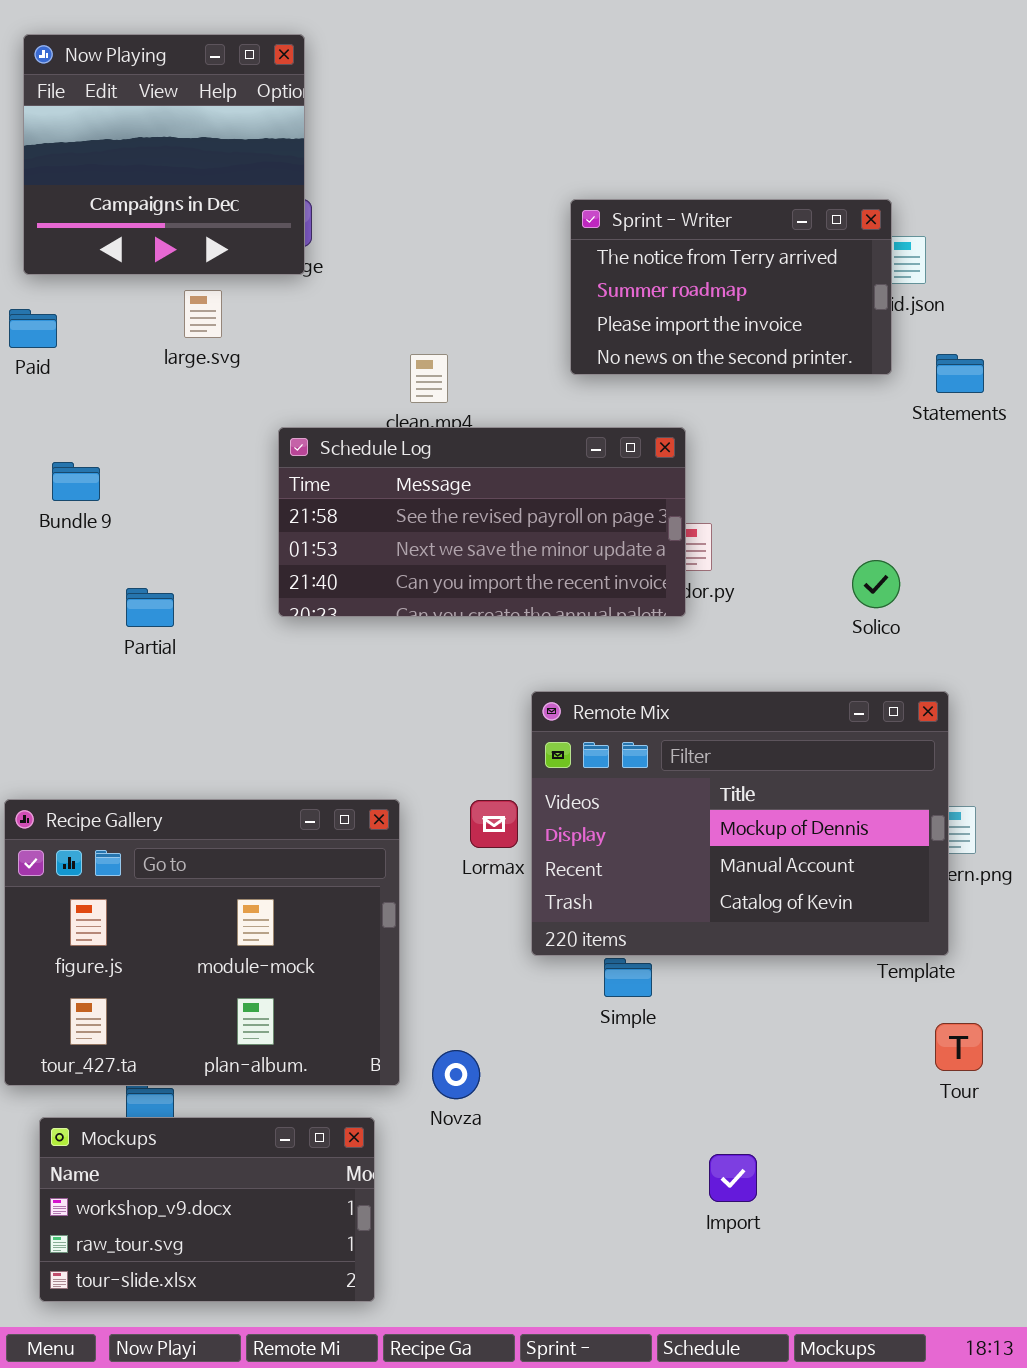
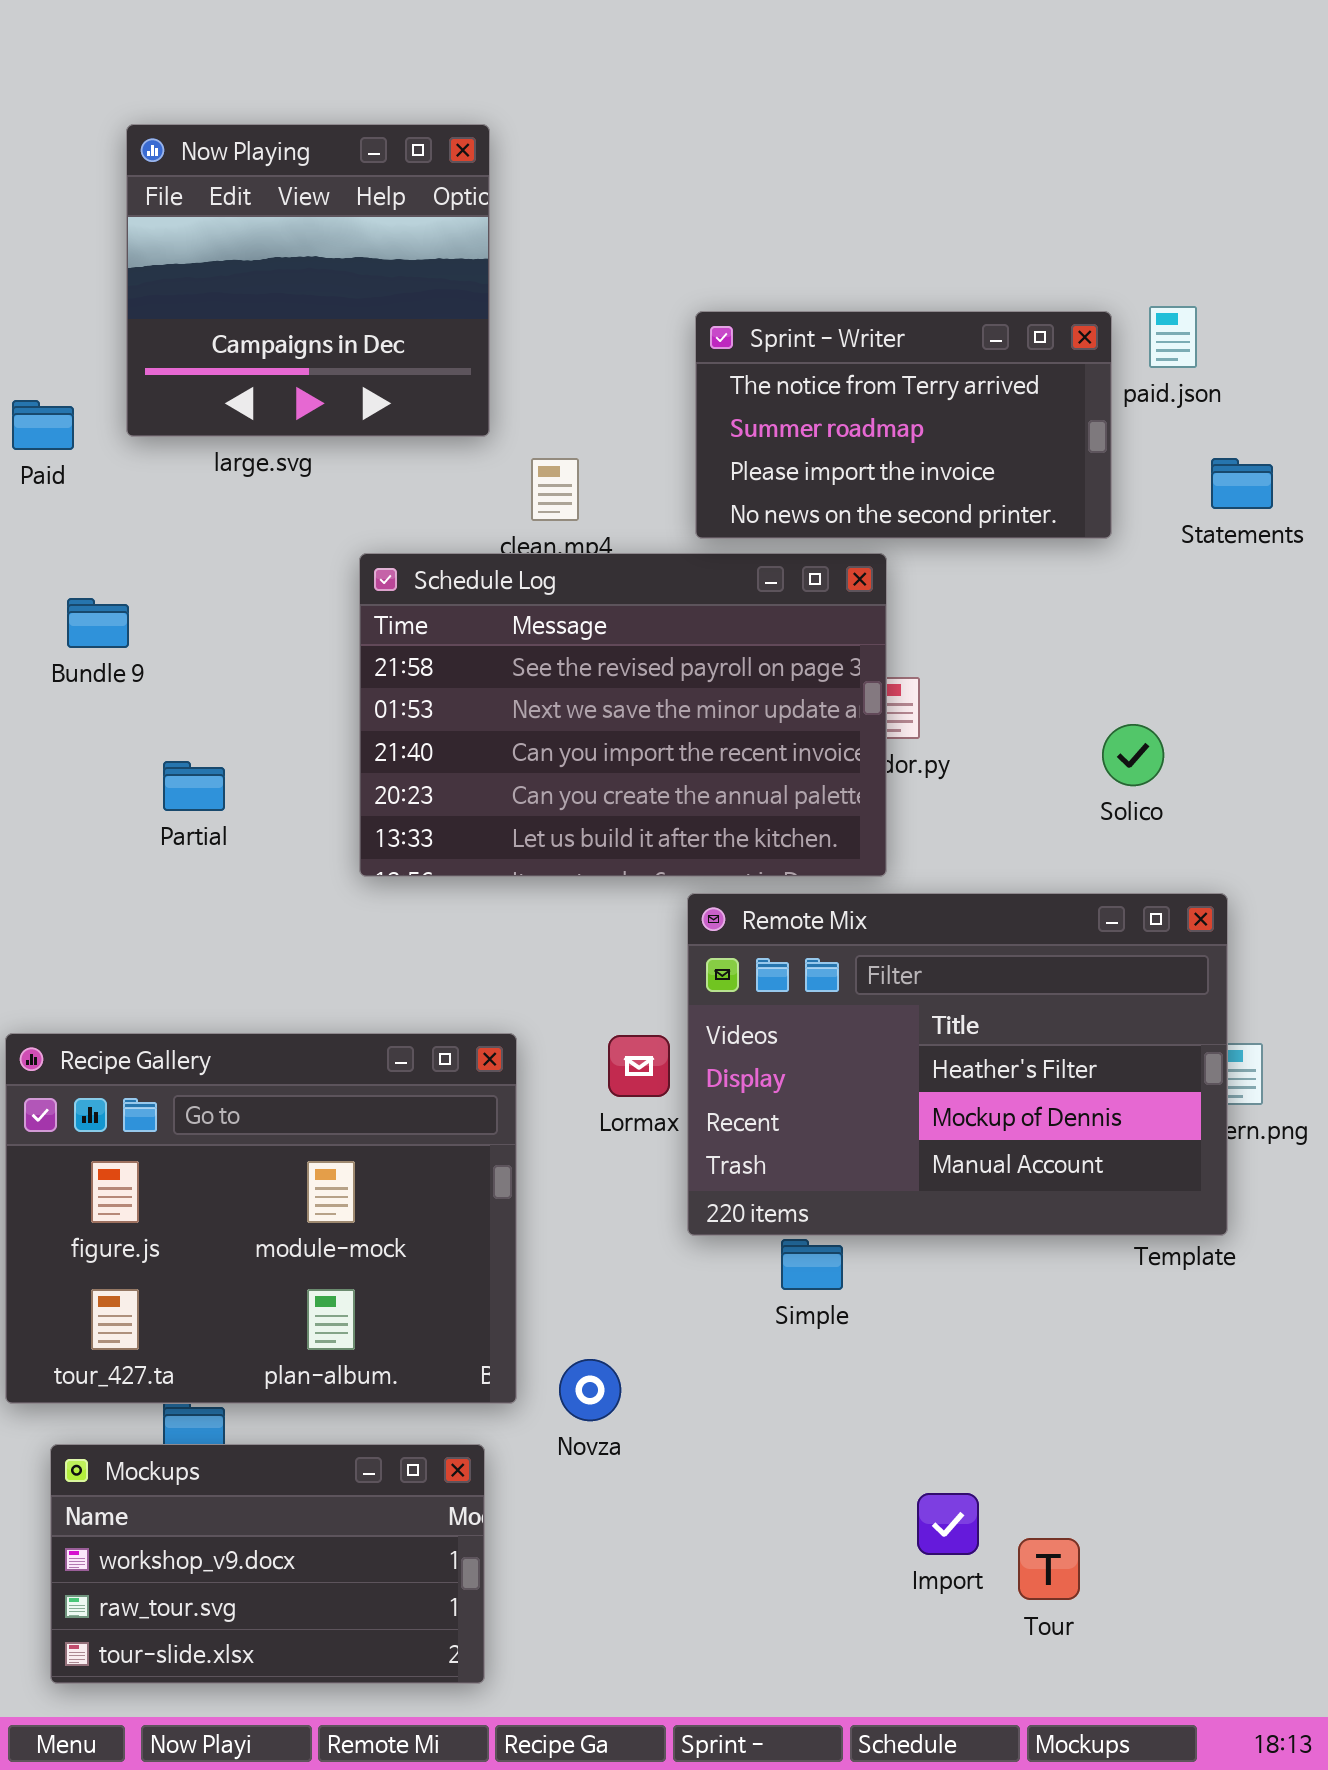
Now Playing: [23,34,305,275] -> [126,124,490,437], moved
Sprint - Writer: [570,199,892,375] -> [695,311,1112,539], moved
Schedule Log: [278,427,686,617] -> [359,553,887,877], resized
Remote Mix: [531,691,949,956] -> [687,893,1228,1236], scrolled up 1 row
Tour: [935,1023,983,1071] -> [1018,1538,1080,1600], moved

